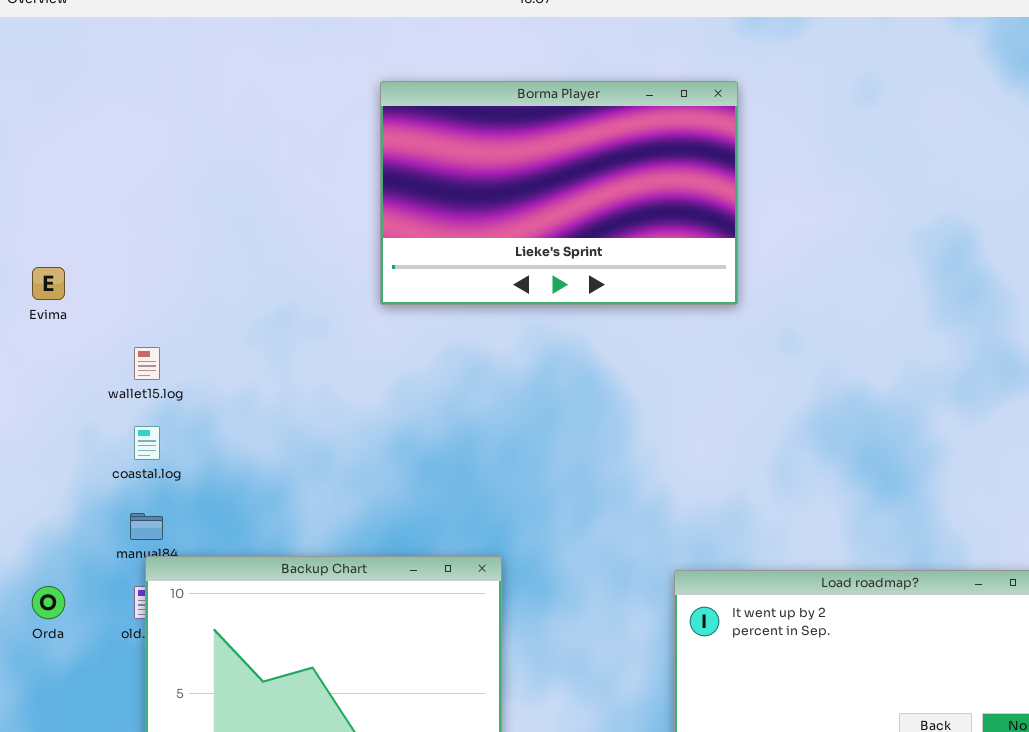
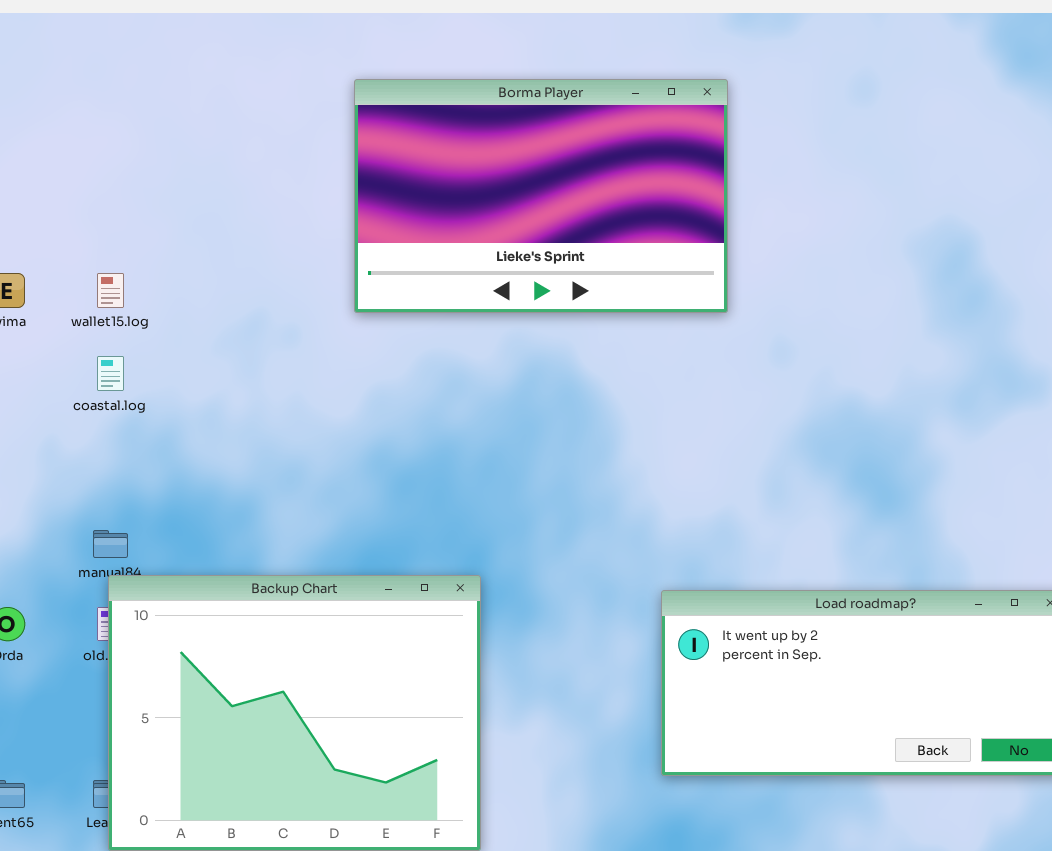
wallet15.log: [134,347,160,380] -> [97,273,124,308], moved
coastal.log: [134,426,160,460] -> [97,356,124,391], moved

